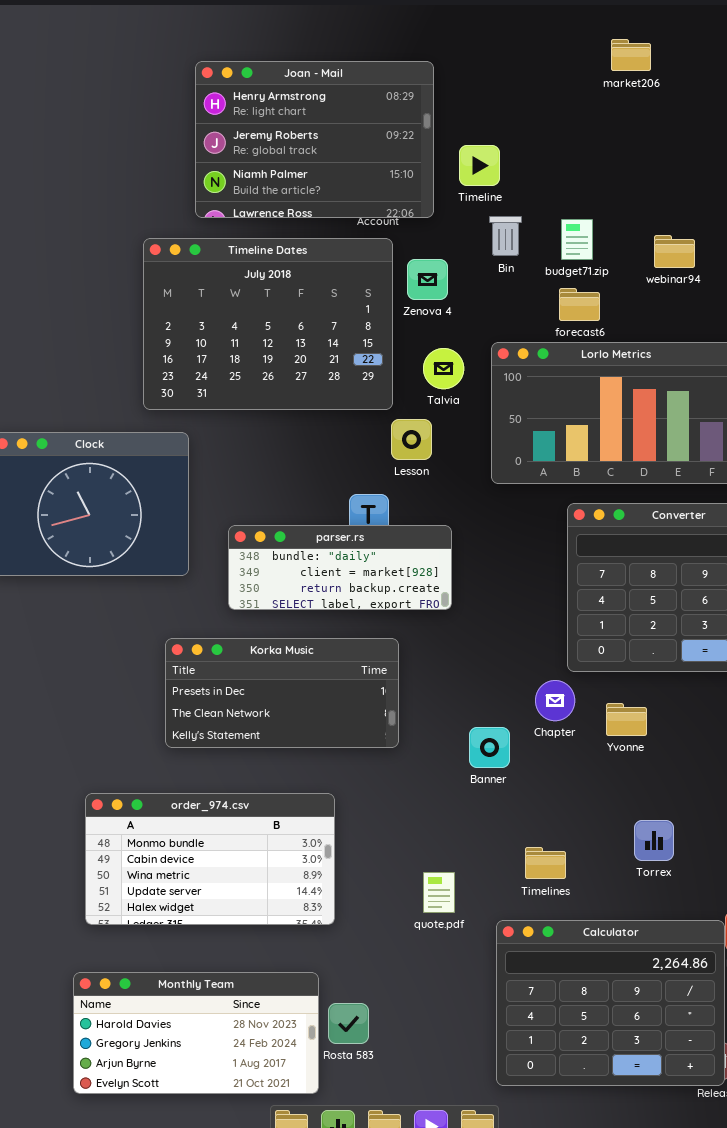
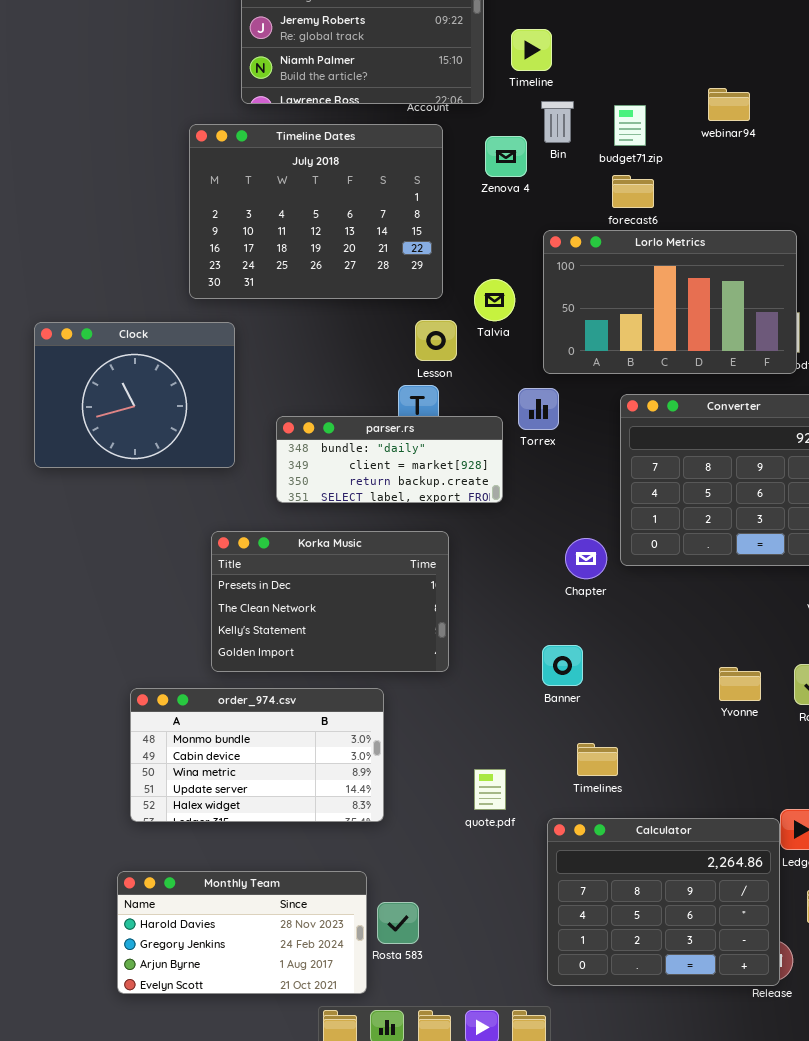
webinar94: [654,235,695,268] -> [708,88,750,121], moved
Zenova 4: [407,259,448,300] -> [485,136,527,177], moved
Talvia: [423,348,464,389] -> [474,279,515,321], moved
Lesson: [391,419,432,460] -> [415,320,457,361], moved
Korka Music: [165,638,399,748] -> [211,531,449,672], resized
Chapter: [535,680,575,721] -> [565,538,607,579], moved
Yvonne: [606,703,647,736] -> [719,667,761,701], moved
Banner: [469,727,510,768] -> [542,645,583,686], moved
Torrex: [634,820,674,861] -> [518,388,559,430], moved

